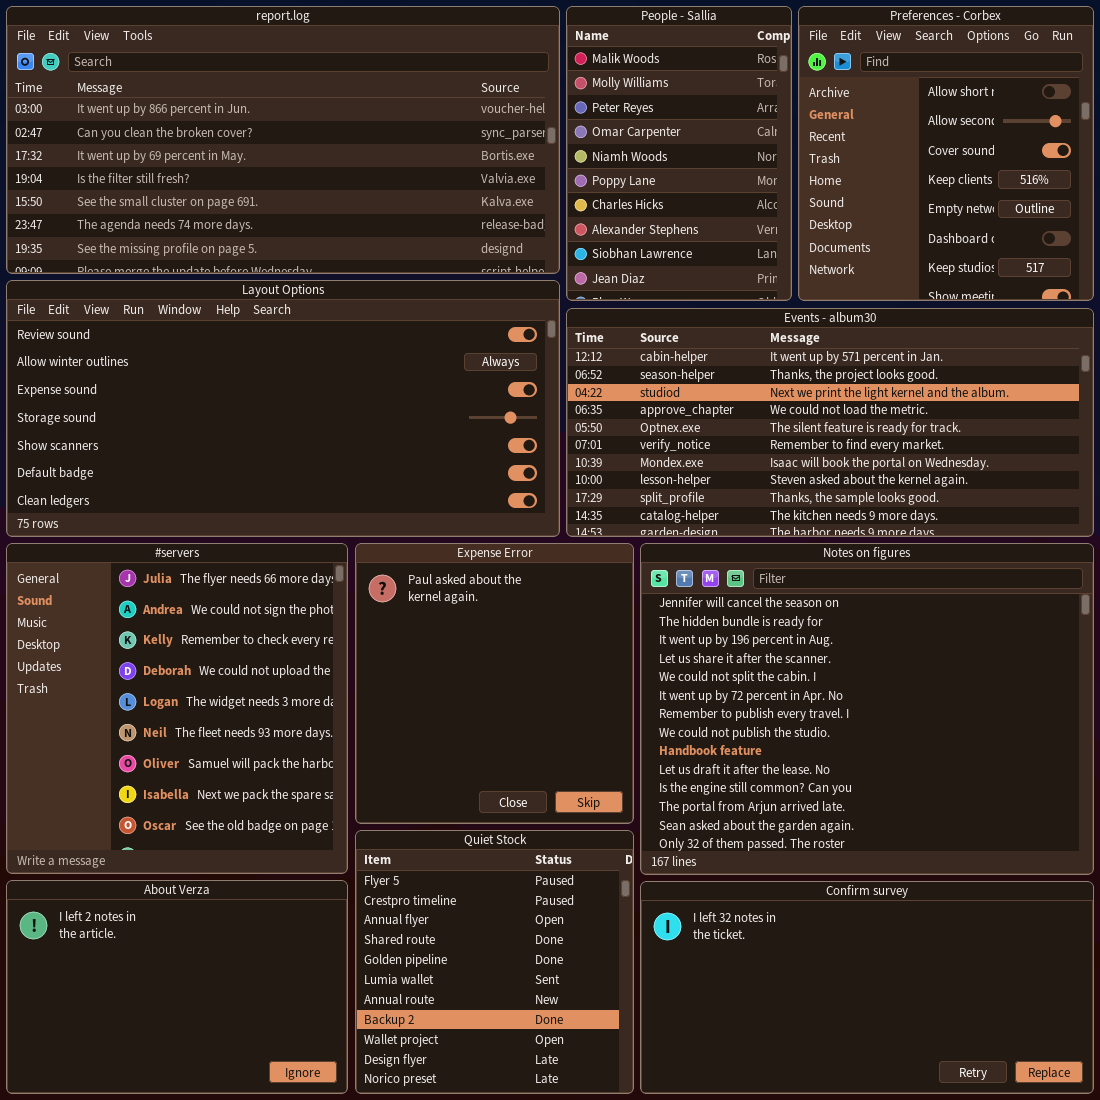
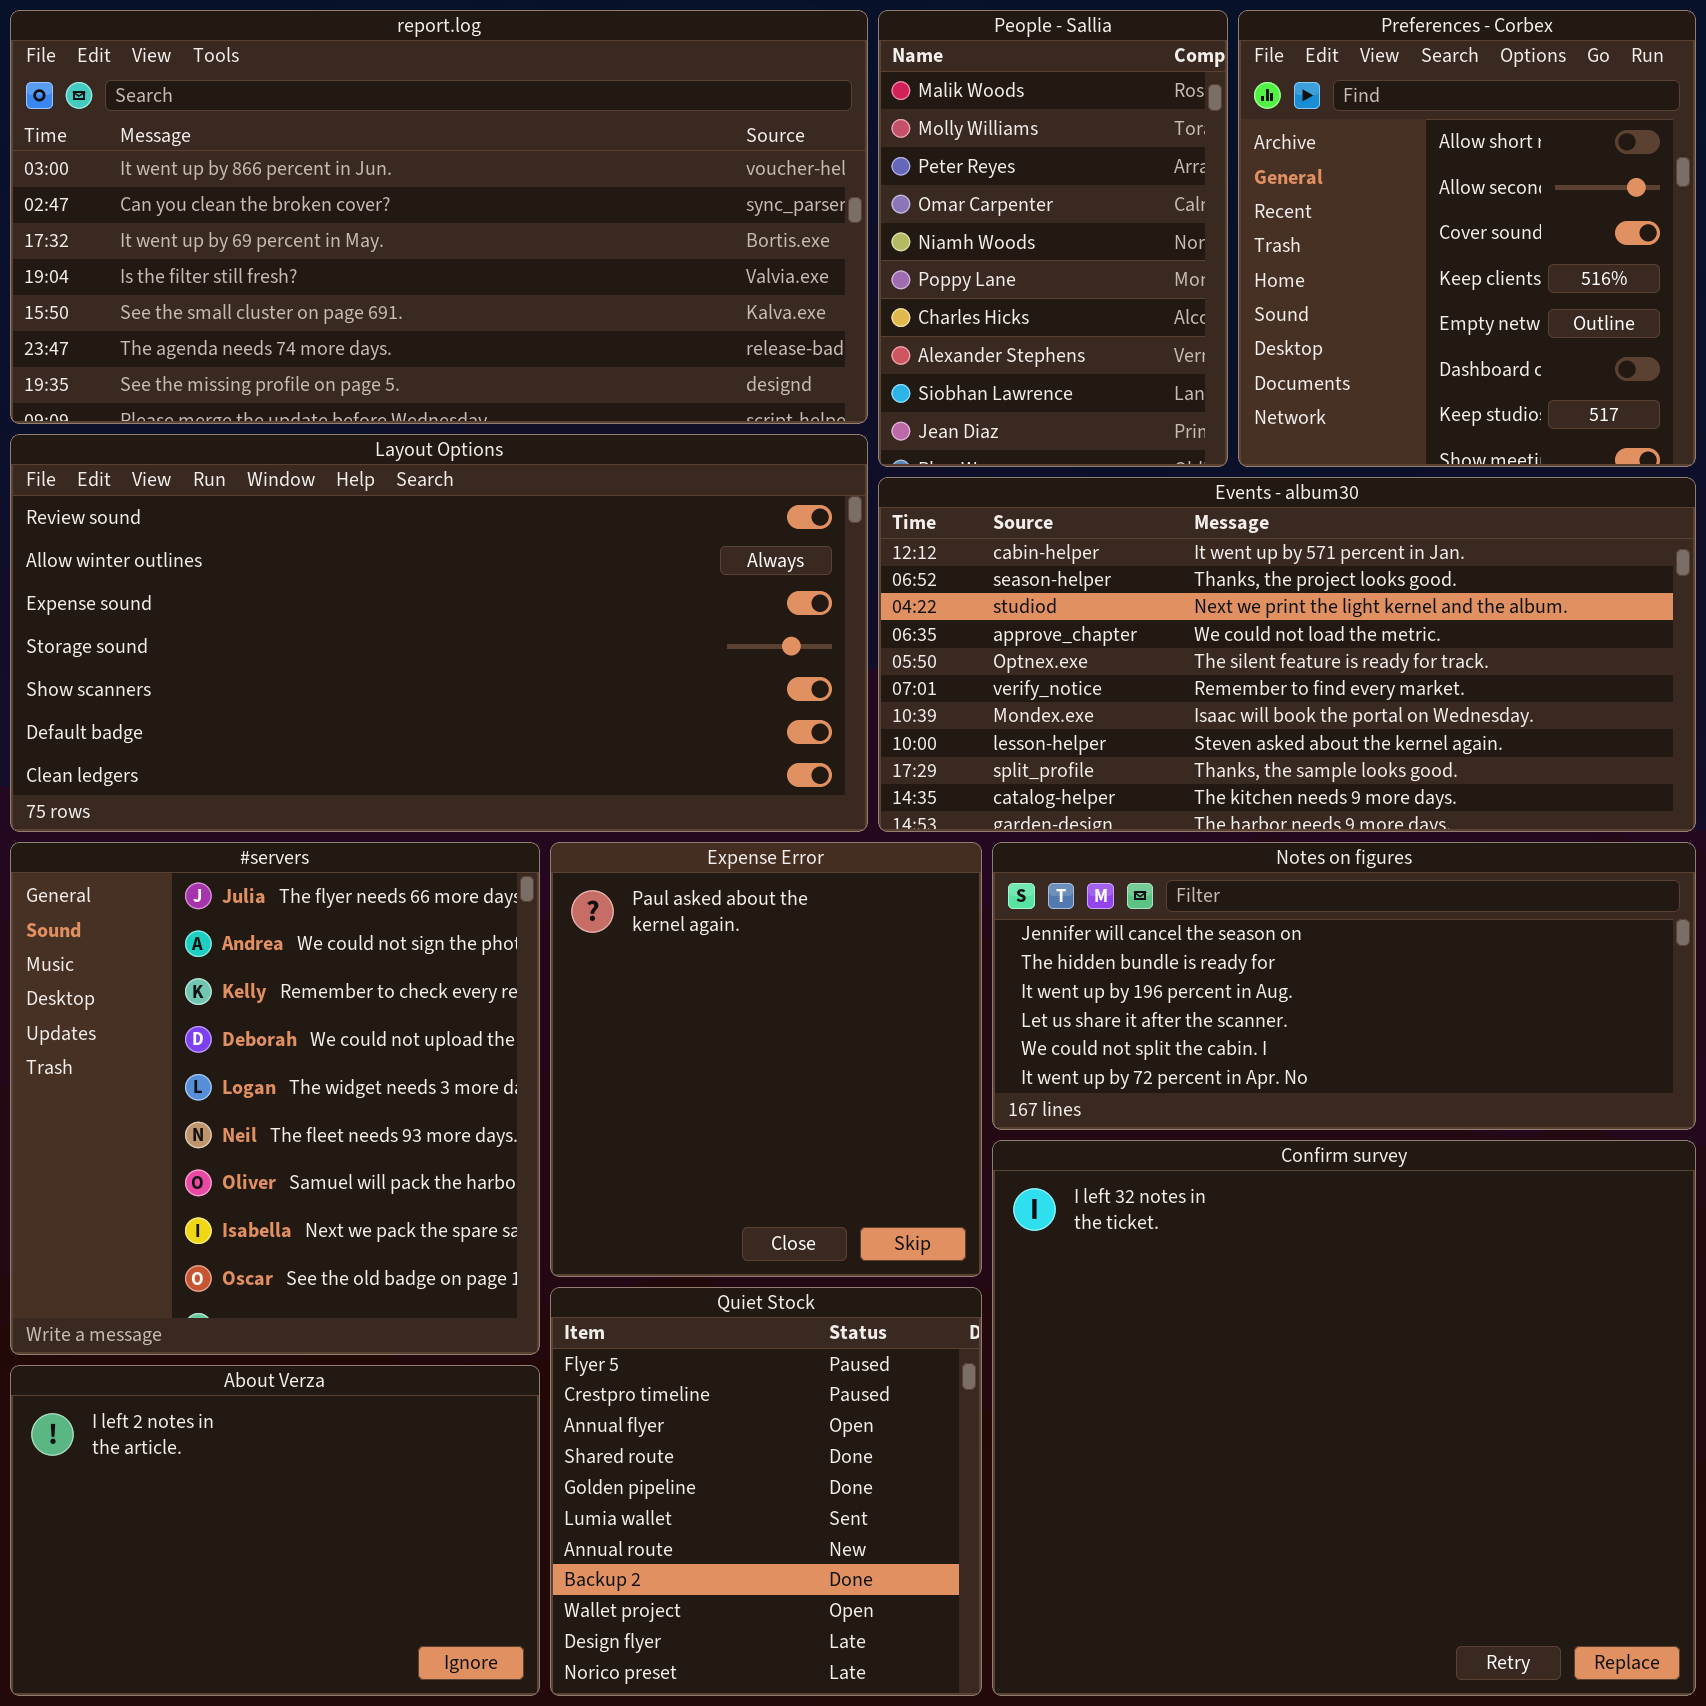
Notes on figures: [640,543,1094,875] -> [992,842,1696,1130], resized
Confirm survey: [640,881,1094,1094] -> [992,1140,1696,1696], resized

